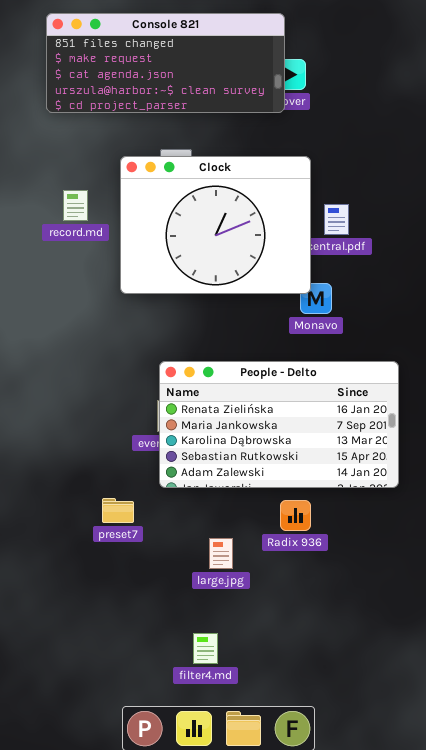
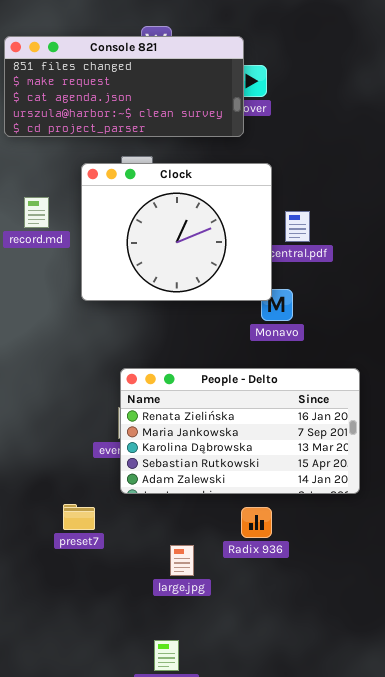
Console 821: [46,13,285,113] -> [4,36,244,137], moved

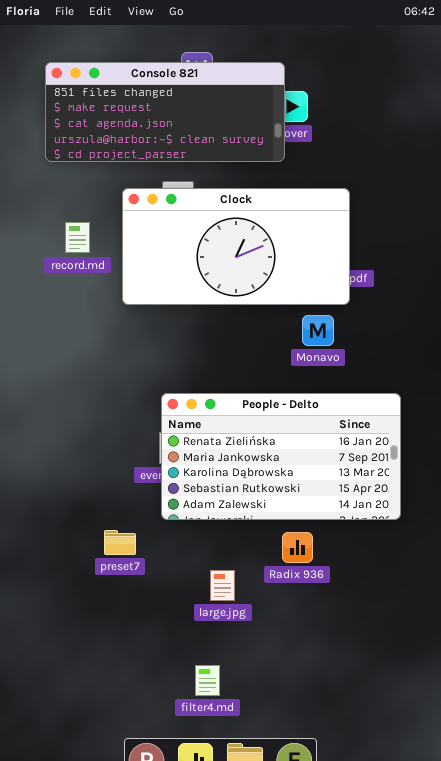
Clock: [81,163,272,301] -> [122,188,350,305], resized

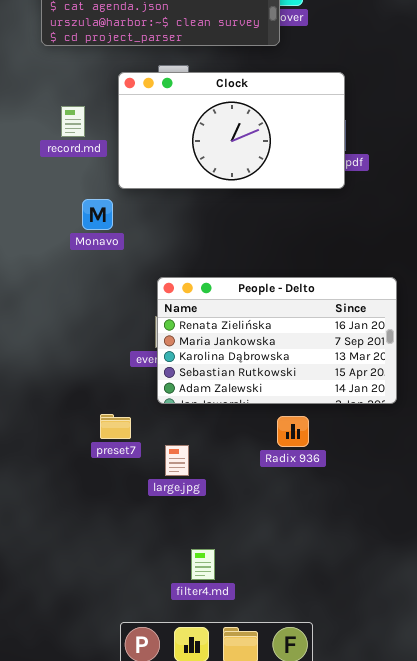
Monavo: [302,315,334,346] -> [82,199,113,230], moved
large.jpg: [210,570,235,601] -> [165,445,189,476], moved

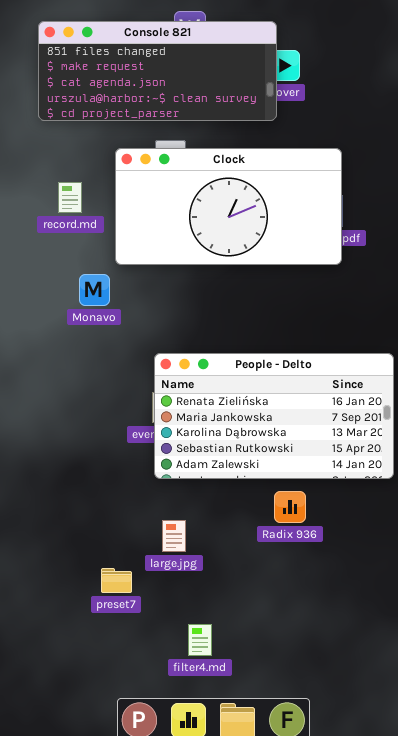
preset7: [100,414,131,439] -> [101,568,132,593], moved

